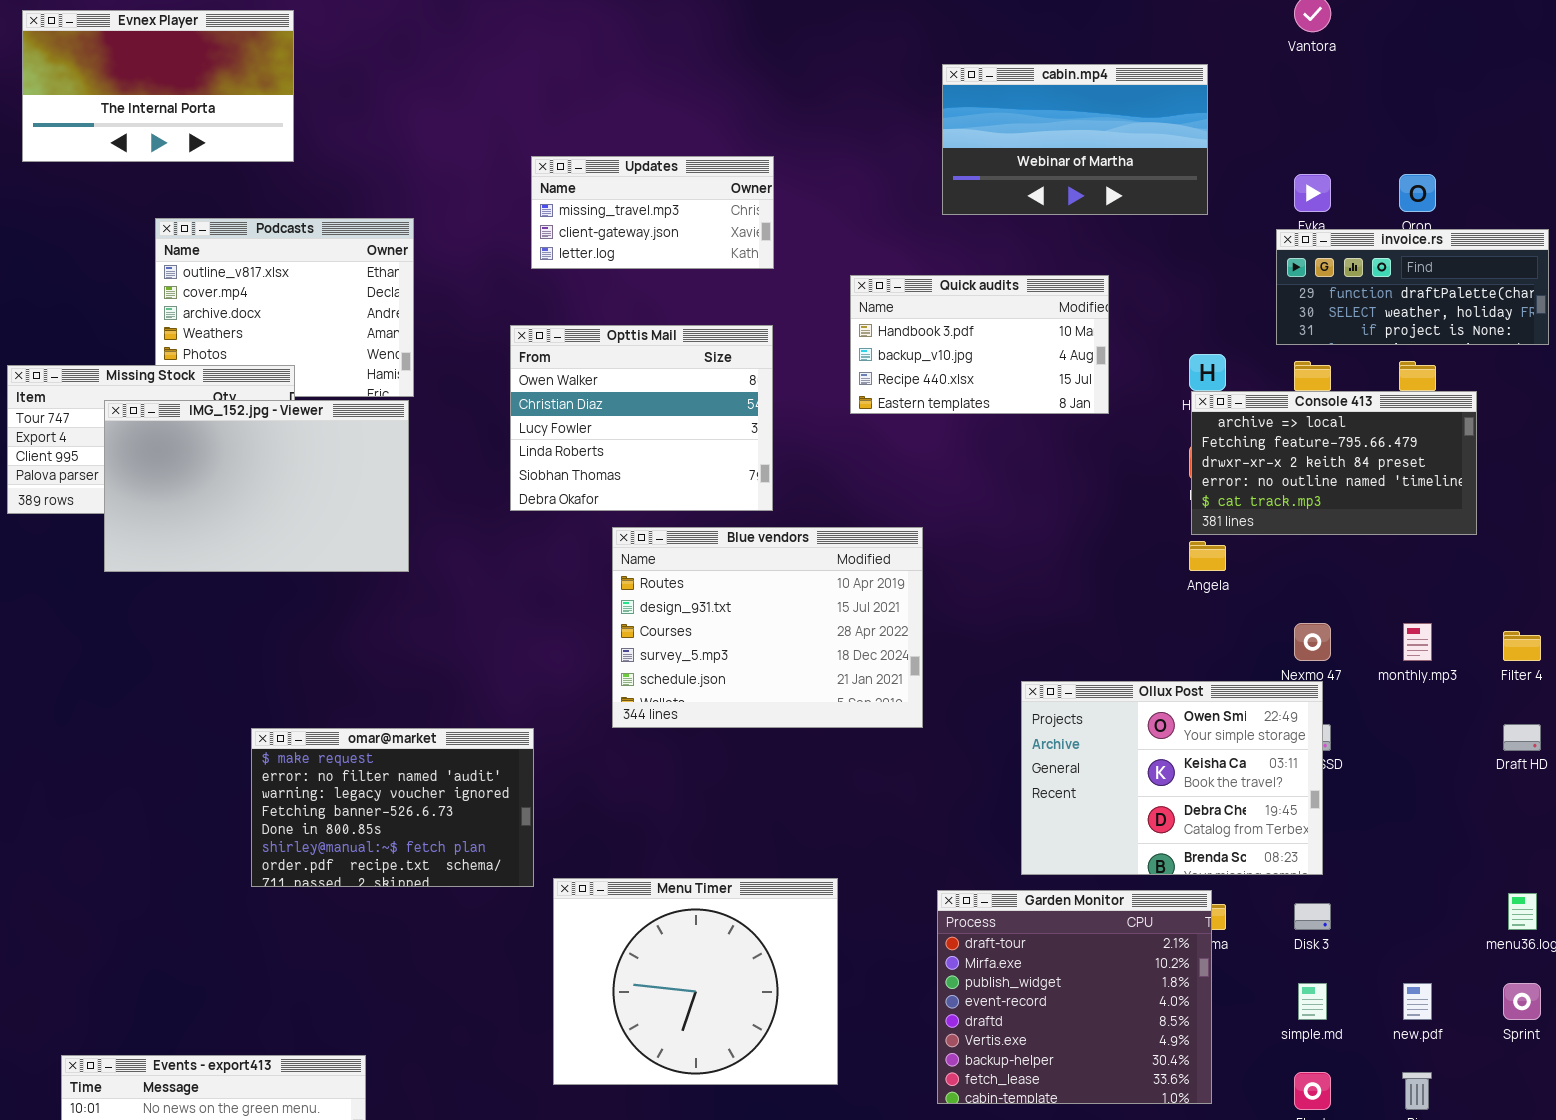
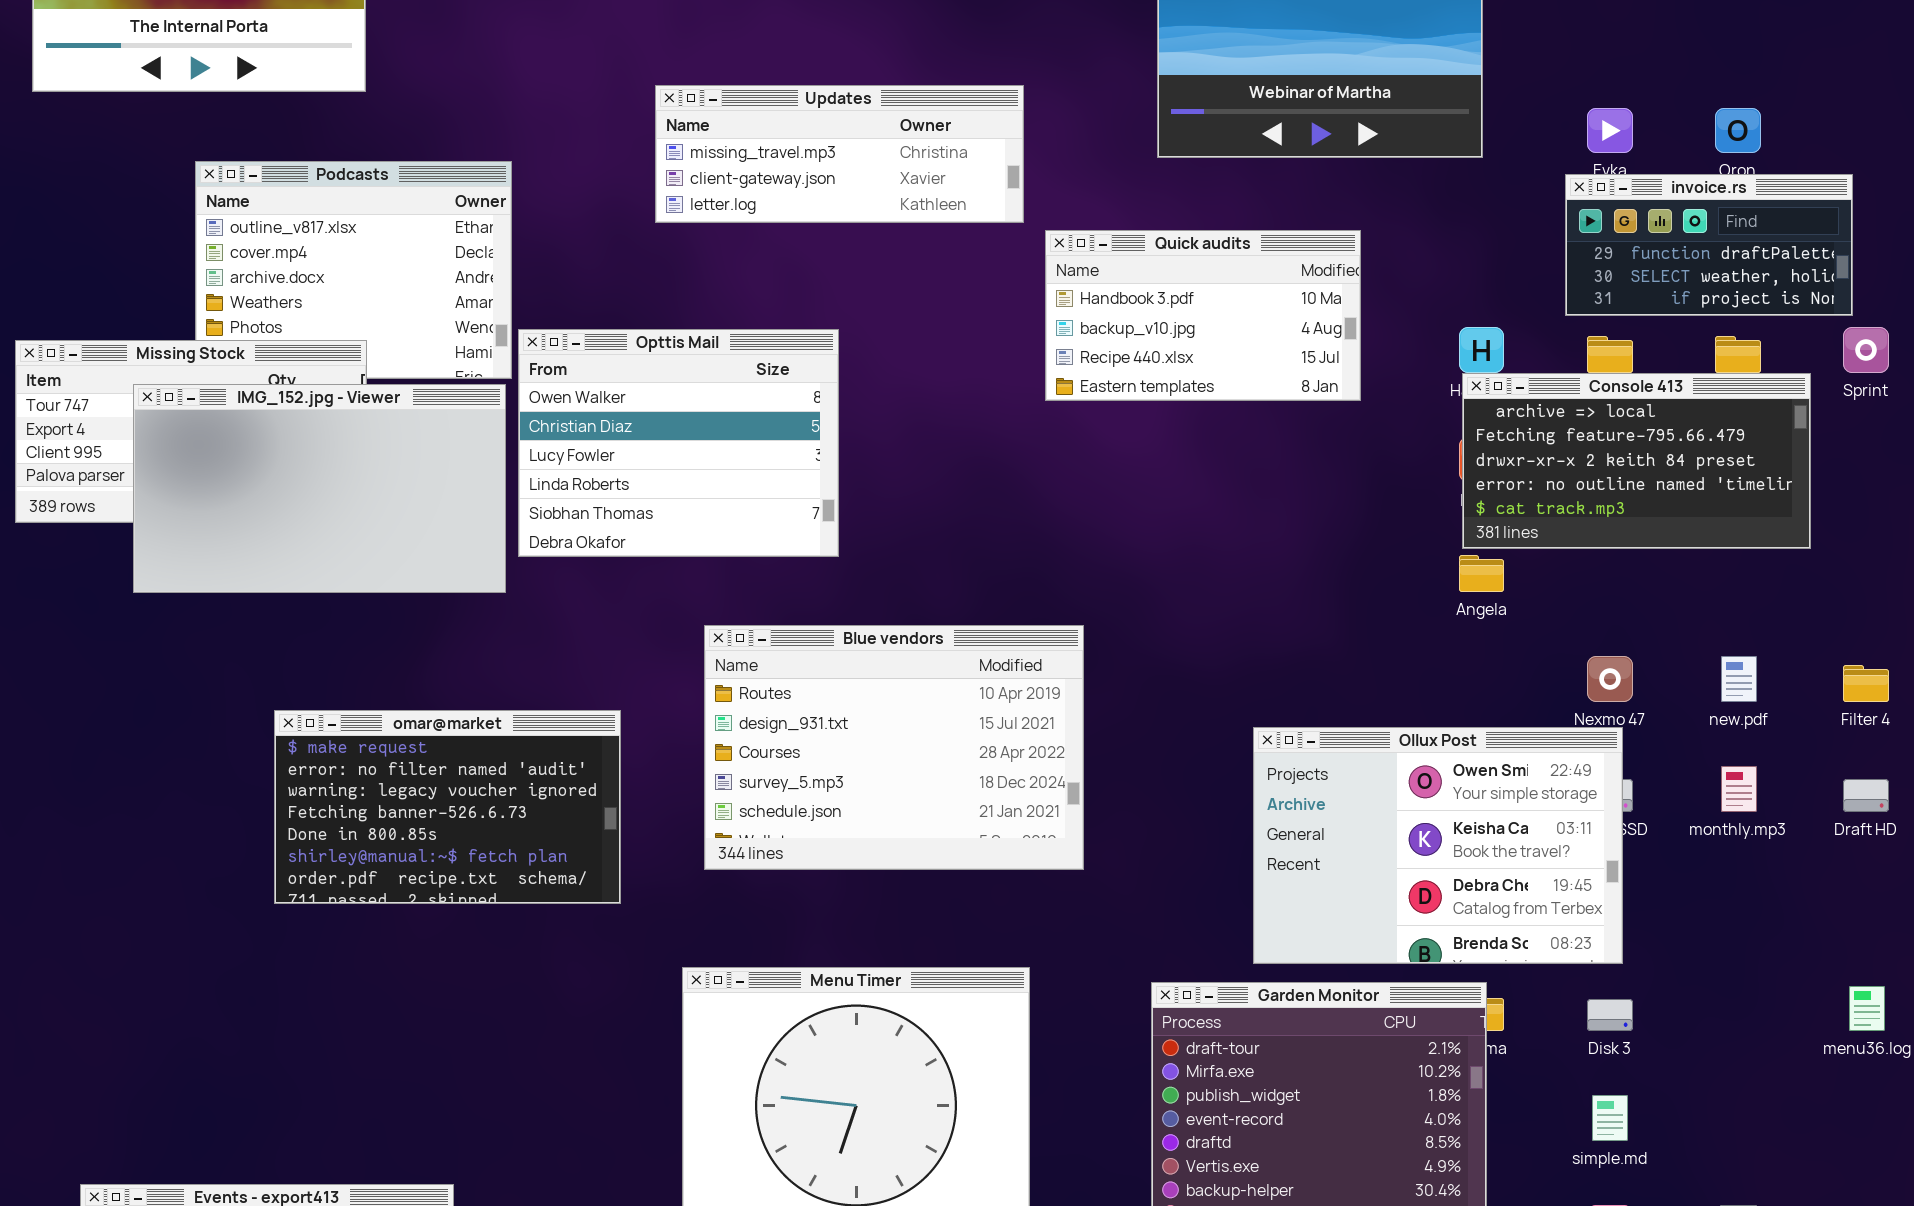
Updates: [531,156,774,269] -> [655,85,1024,223], resized
invoice.rs: [1276,229,1549,345] -> [1565,174,1853,316], resized
Opttis Mail: [510,325,773,511] -> [518,329,839,557], moved
Blue vendors: [612,527,923,728] -> [704,625,1084,870], moved
monthly.mp3: [1403,623,1432,661] -> [1721,766,1757,812], moved
omar@market: [251,728,534,887] -> [274,710,621,904], moved
new.pdf: [1403,983,1432,1020] -> [1721,656,1757,702], moved
Sprint: [1503,983,1541,1020] -> [1843,327,1889,373], moved

